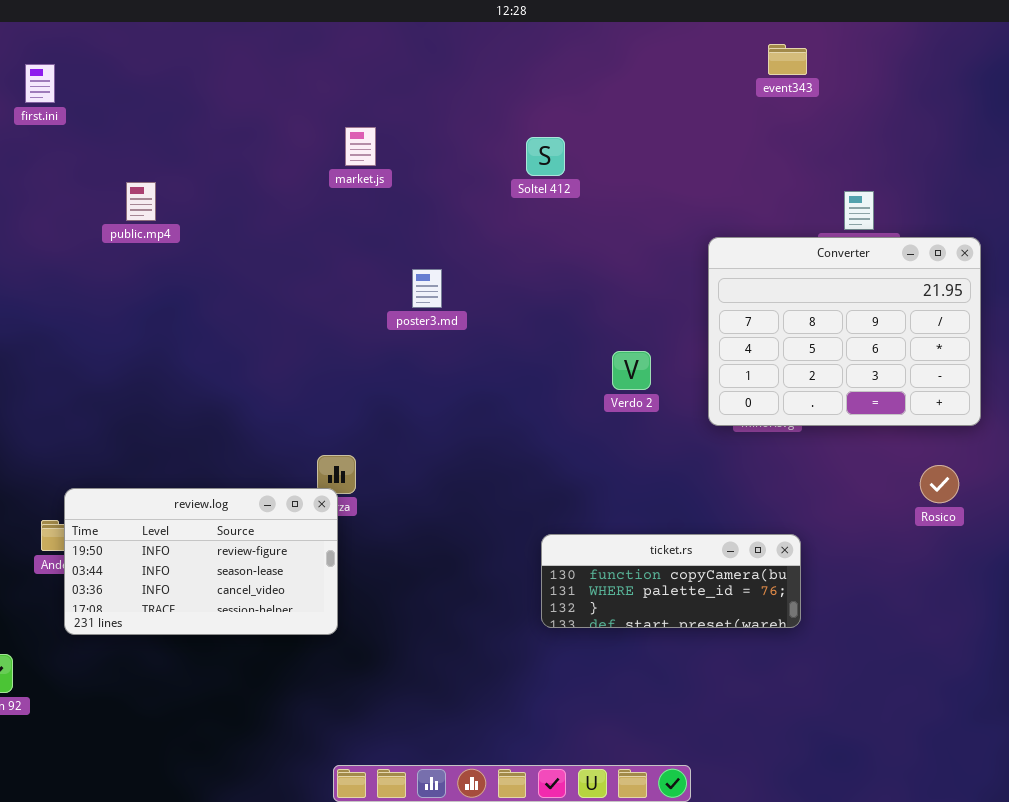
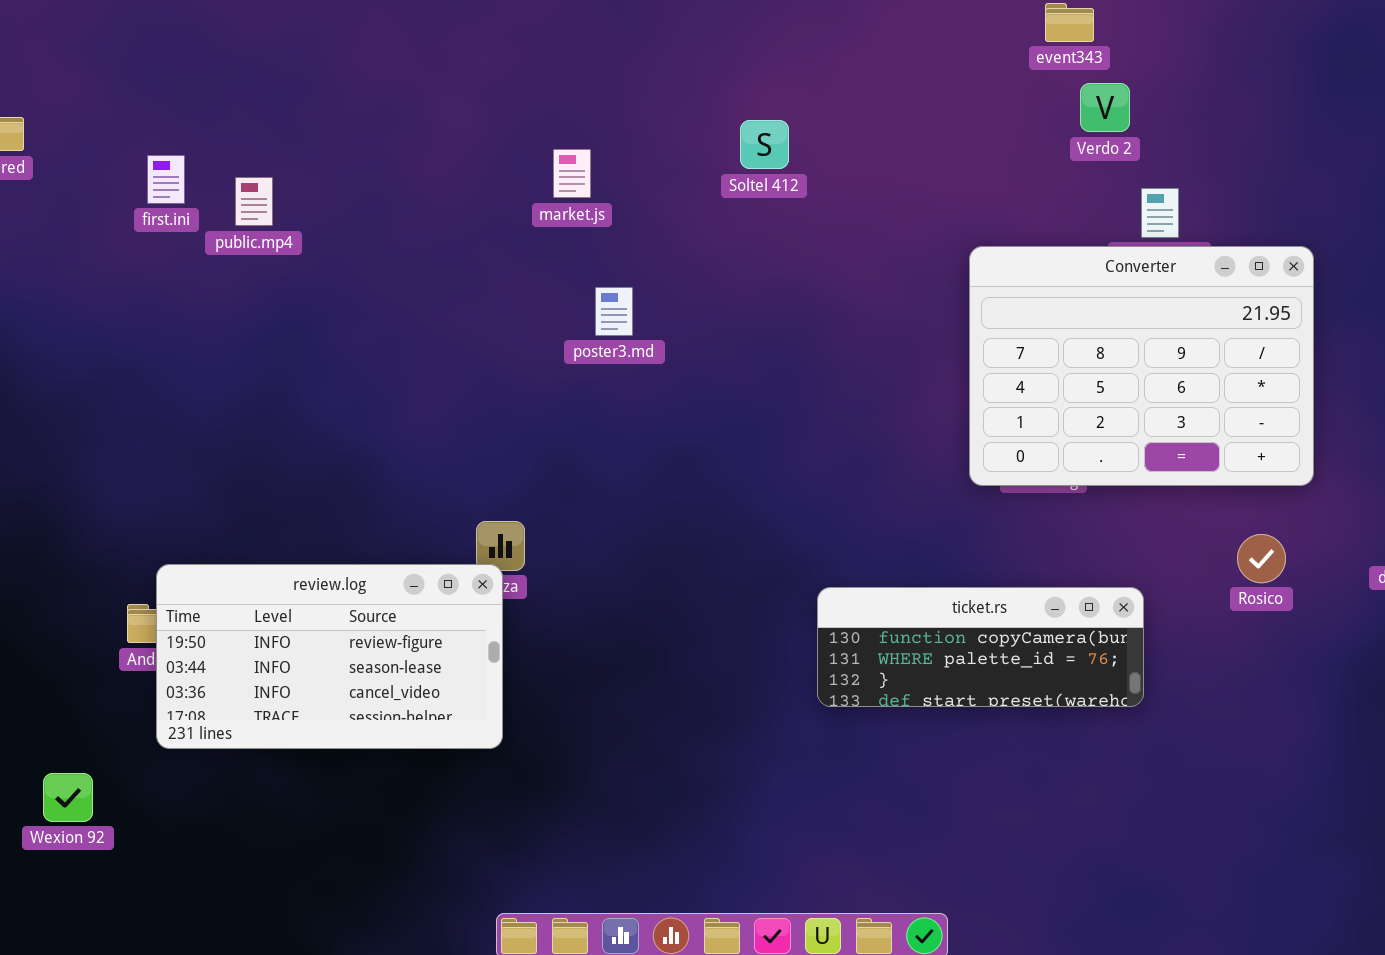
first.ini: [25,64,55,103] -> [147,155,185,204], moved
market.js: [345,127,376,166] -> [553,149,591,198], moved
Verdo 2: [612,351,651,390] -> [1080,83,1130,132], moved
ticket.rs: [541,534,801,628] -> [817,587,1144,707], moved

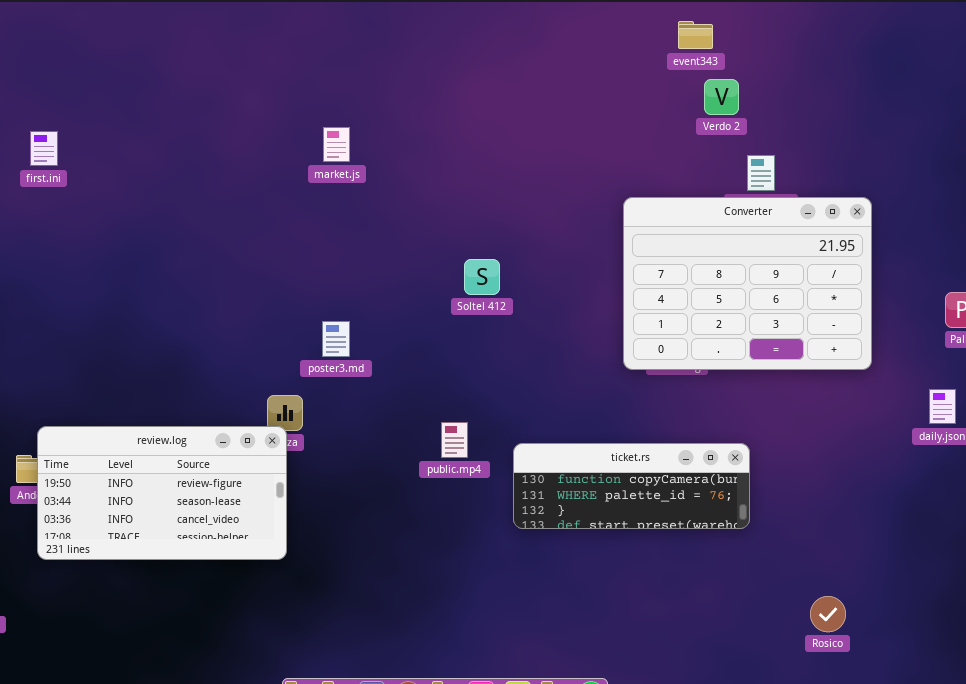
Soltel 412: [740,120,789,169] -> [464,259,500,295], moved
public.mp4: [235,177,273,226] -> [441,422,468,458], moved
poster3.md: [595,287,633,336] -> [322,321,350,357], moved
Rosico: [1237,534,1286,583] -> [810,596,846,632], moved

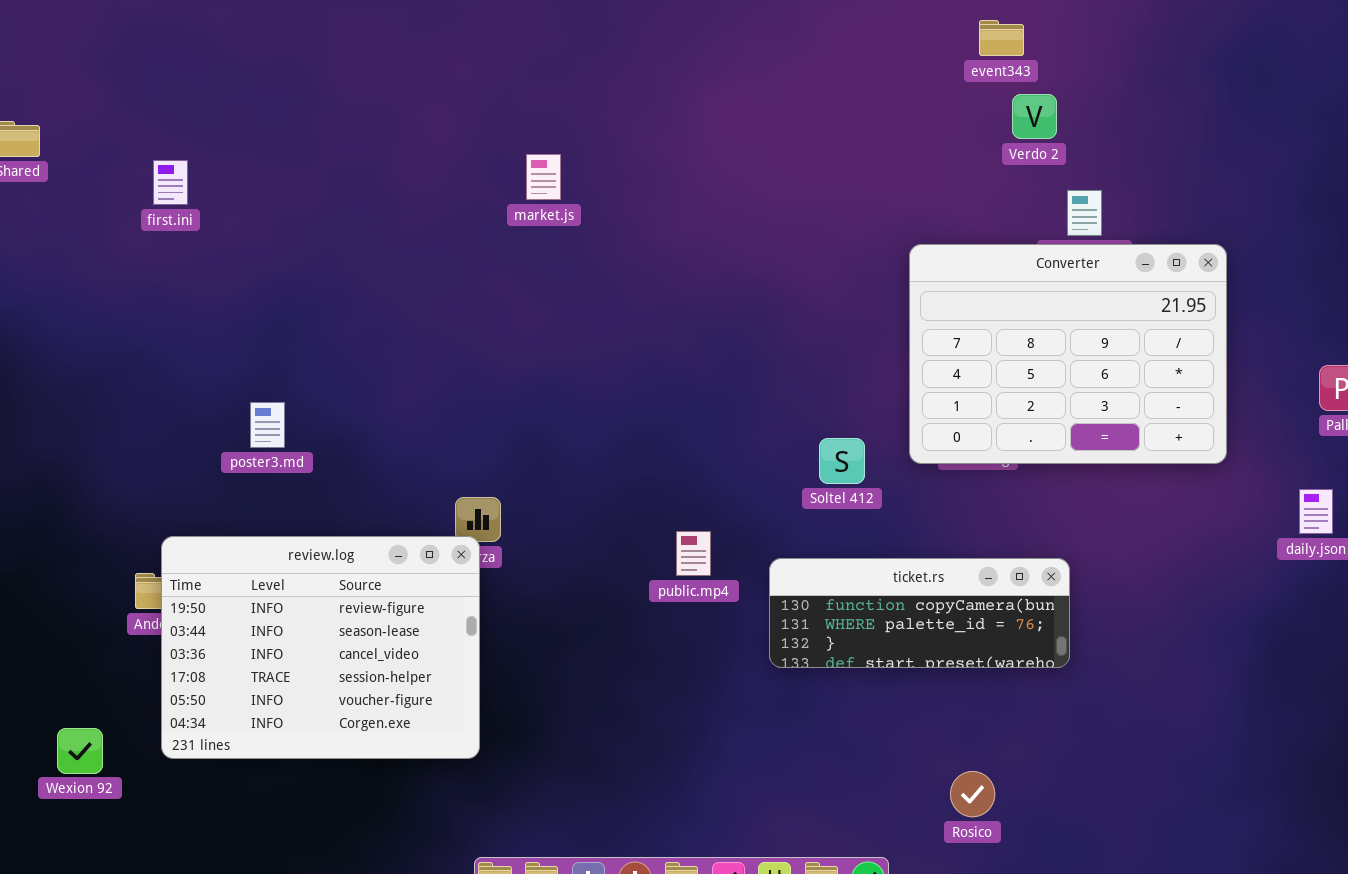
Soltel 412: [464,259,500,295] -> [819,438,865,484], moved
poster3.md: [322,321,350,357] -> [250,402,285,448], moved
review.log: [37,426,287,560] -> [161,536,480,759], resized
Rosico: [810,596,846,632] -> [950,771,995,817], moved

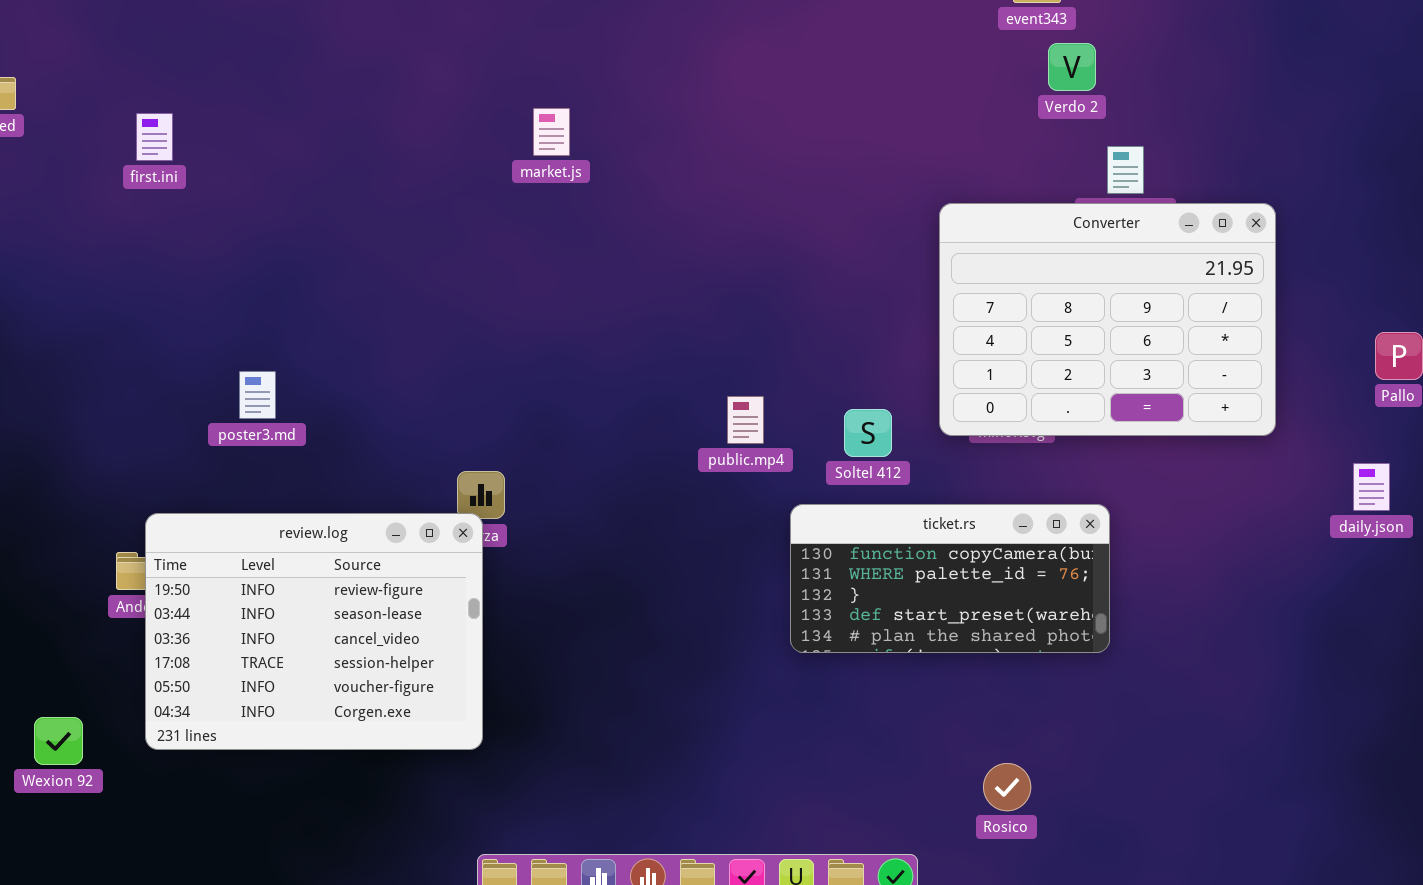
public.mp4: [676,531,711,576] -> [727,396,764,444], moved
ticket.rs: [769,558,1070,668] -> [790,504,1110,653], resized

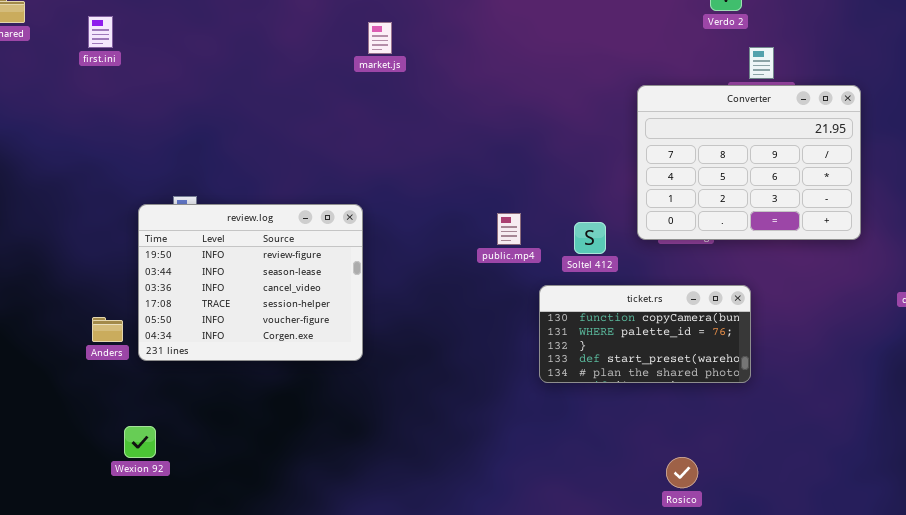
first.ini: [136,113,173,161] -> [88,16,113,48], moved
review.log: [145,513,483,750] -> [138,204,363,361], moved
Wexion 92: [34,717,83,765] -> [124,426,156,458], moved

